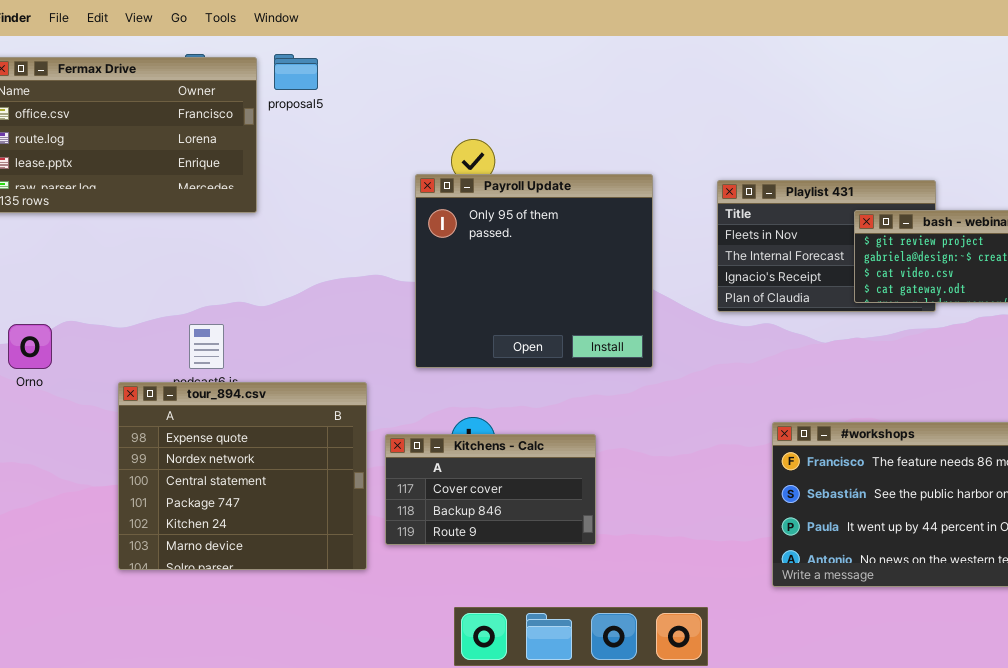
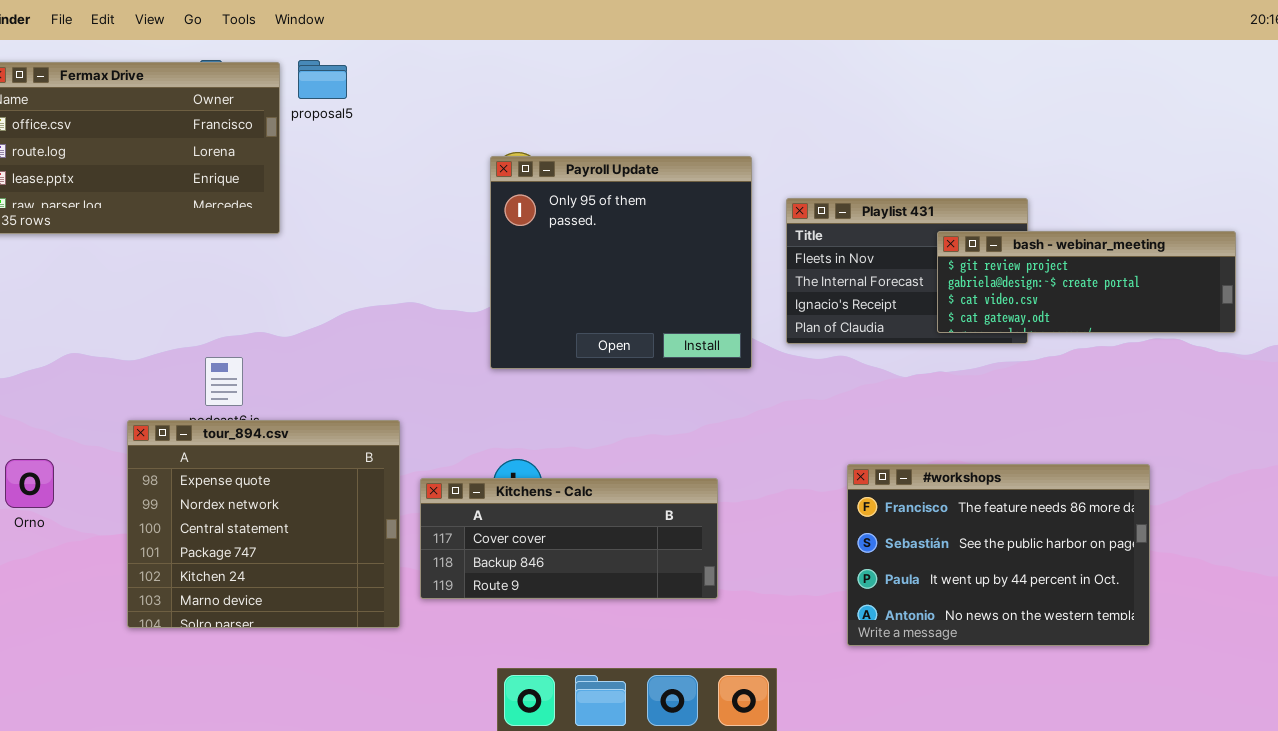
Payroll Update: [415,174,653,368] -> [490,156,752,369], moved
Orno: [8,324,52,369] -> [5,459,54,508], moved
Kitchens - Calc: [385,434,596,545] -> [420,478,718,599], resized

